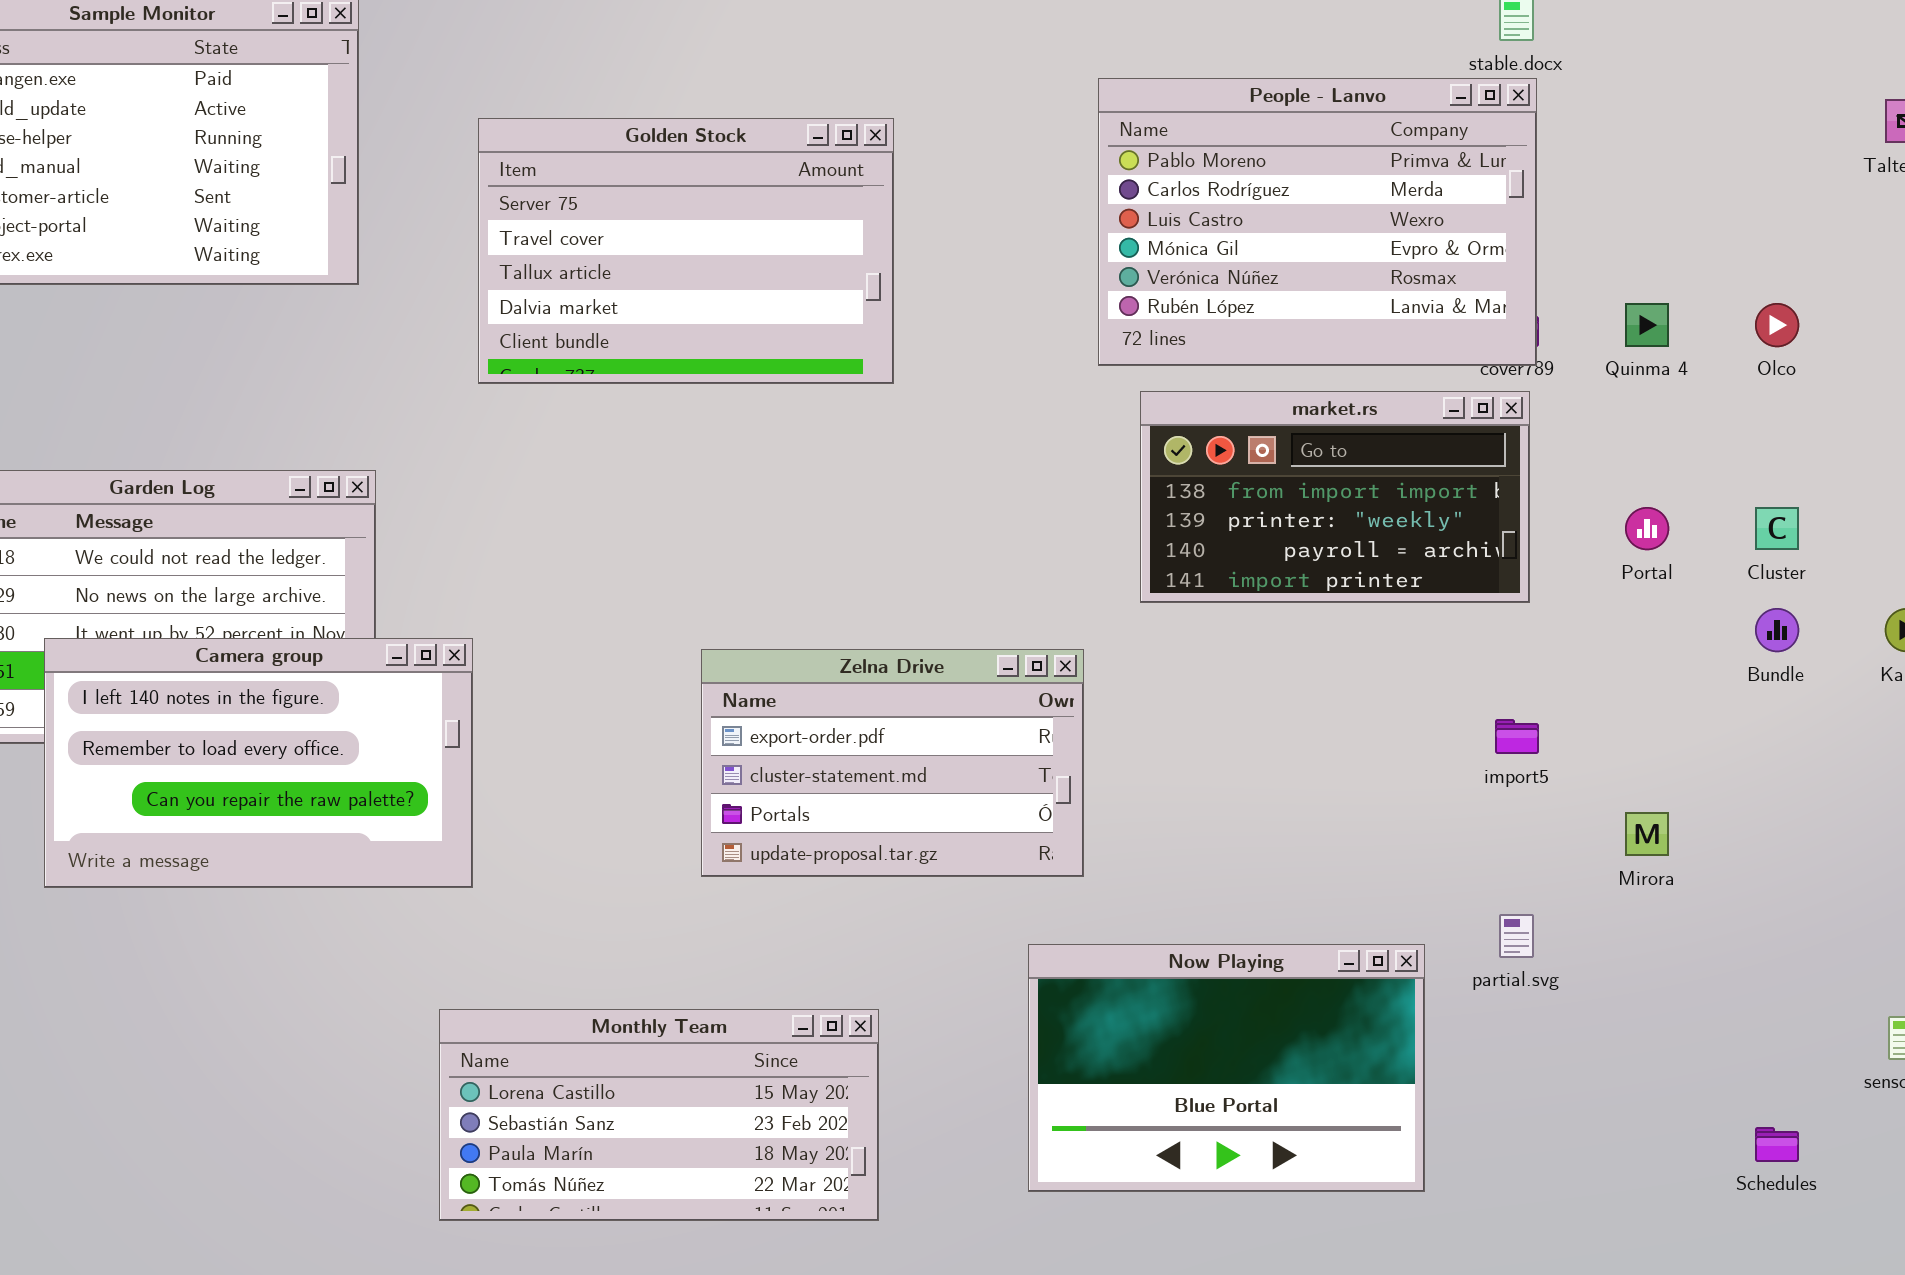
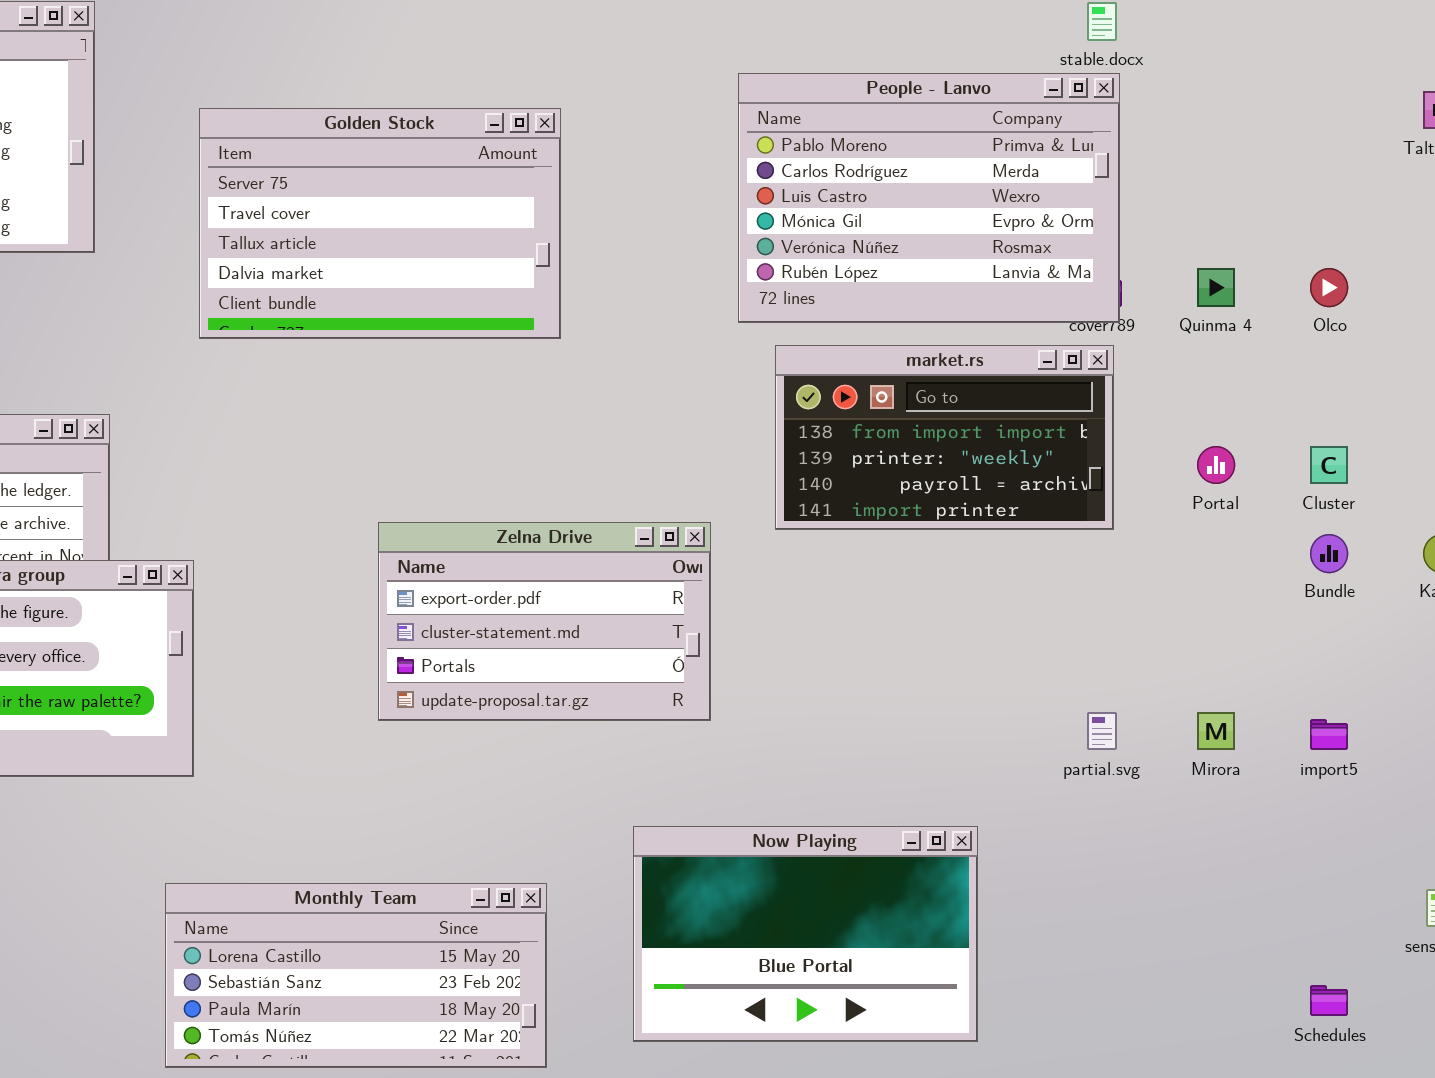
Zelna Drive: [701,649,1084,877] -> [378,522,711,721], moved
import5: [1495,719,1539,754] -> [1310,719,1348,750], moved
partial.svg: [1499,914,1534,958] -> [1087,712,1117,750], moved
Now Playing: [1028,944,1425,1192] -> [633,826,978,1042], moved

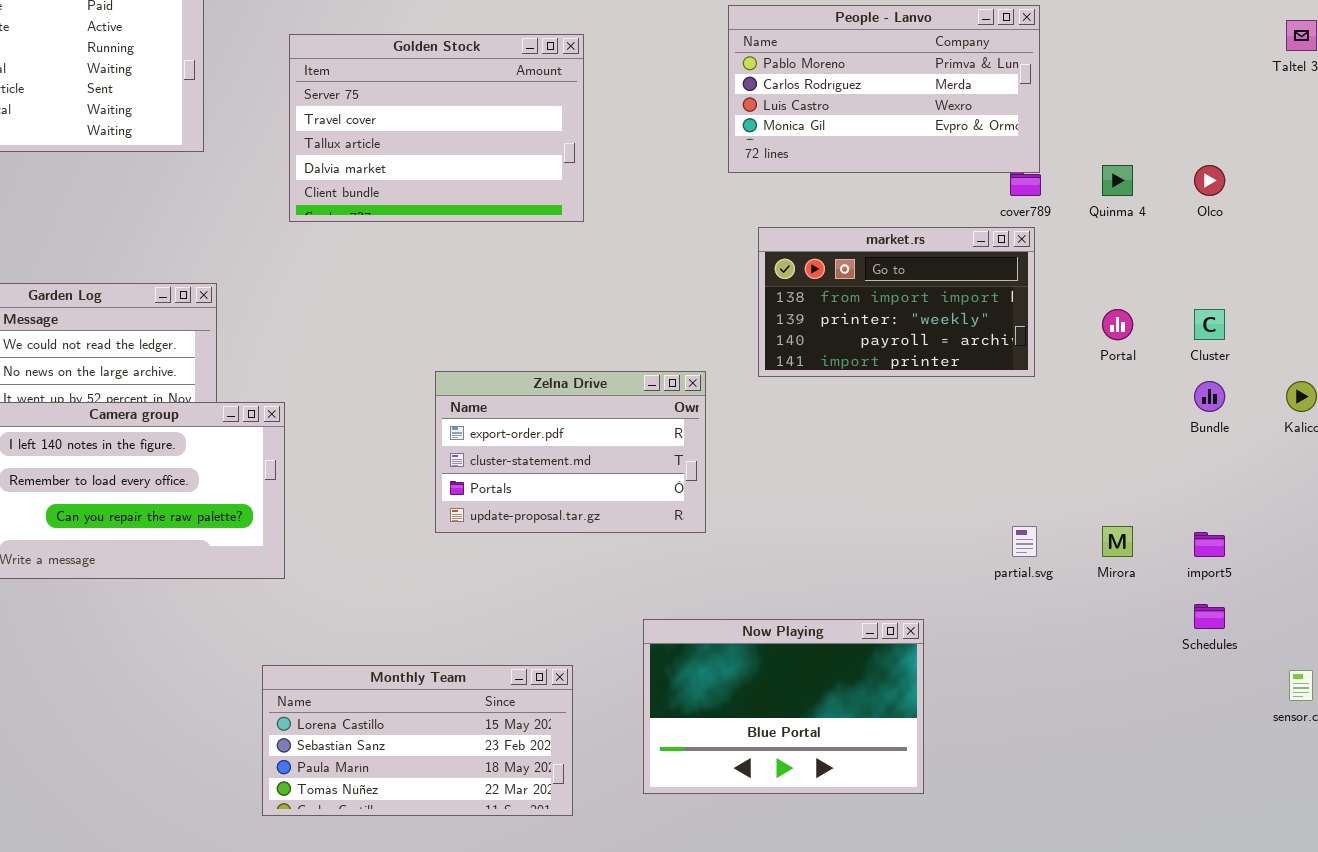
People - Lanvo: [738,73,1120,323] -> [728,5,1040,173], resized
Schedules: [1310,985,1348,1016] -> [1194,604,1225,629], moved

